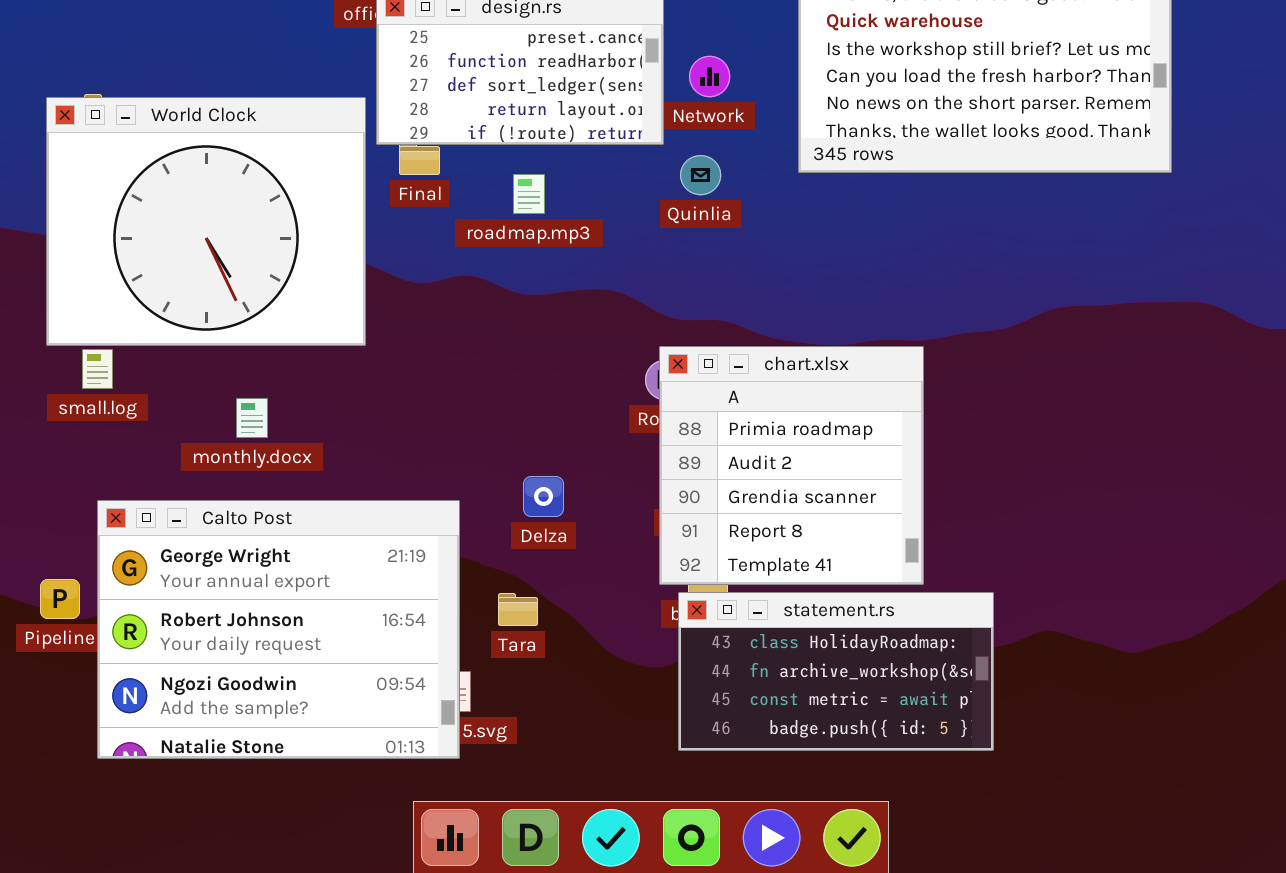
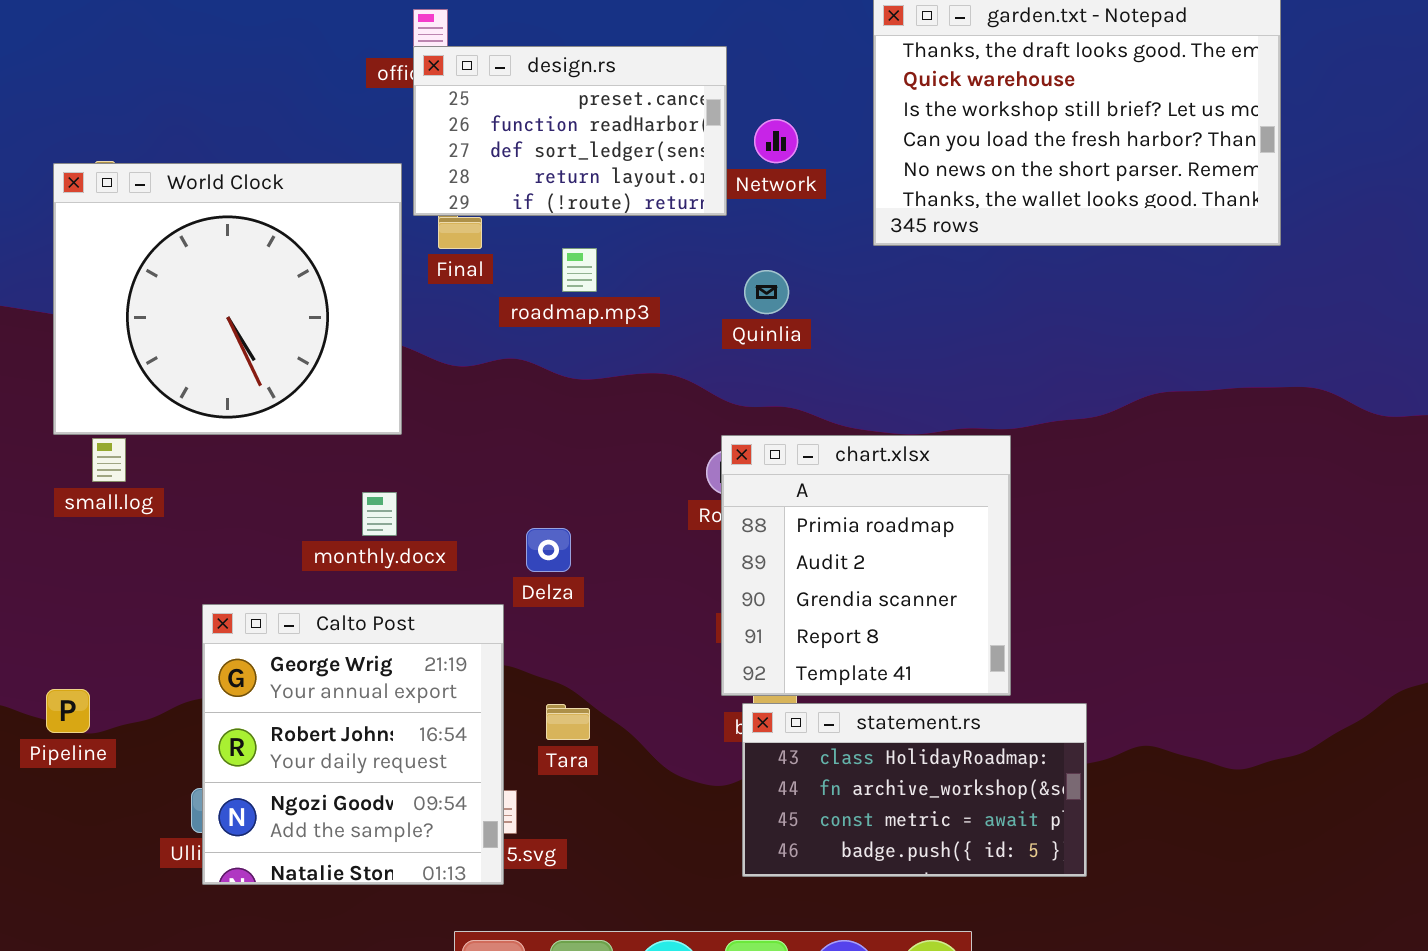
Quinlia: [680,155,721,195] -> [744,270,789,314], moved
monthly.docx: [236,398,268,438] -> [362,492,397,536], moved
Delza: [523,476,564,517] -> [526,528,571,572], moved
Calto Post: [97,500,460,759] -> [202,604,504,885], resized

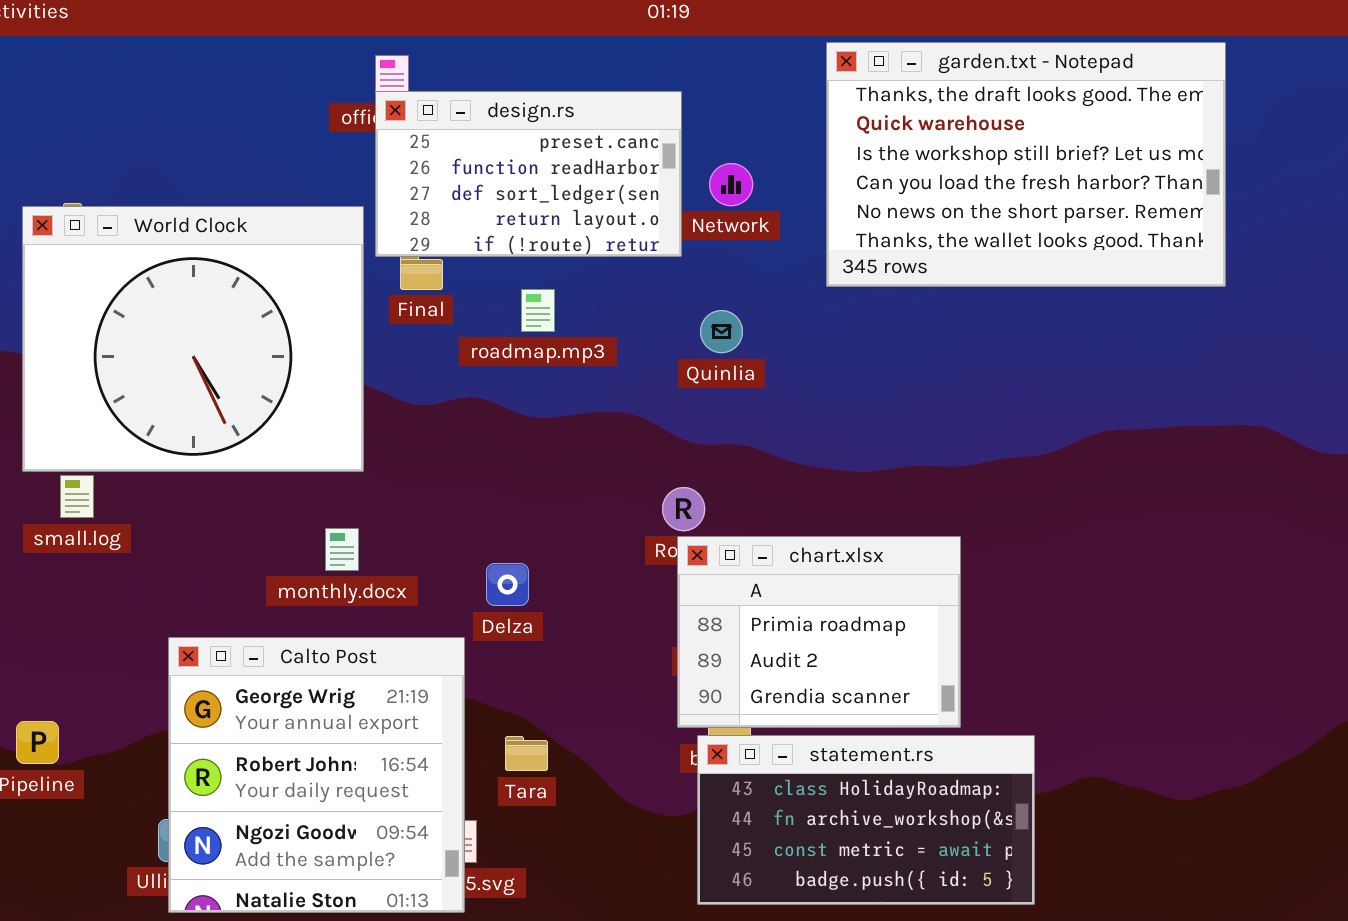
chart.xlsx: [721,435,1011,696] -> [677,536,961,728], resized

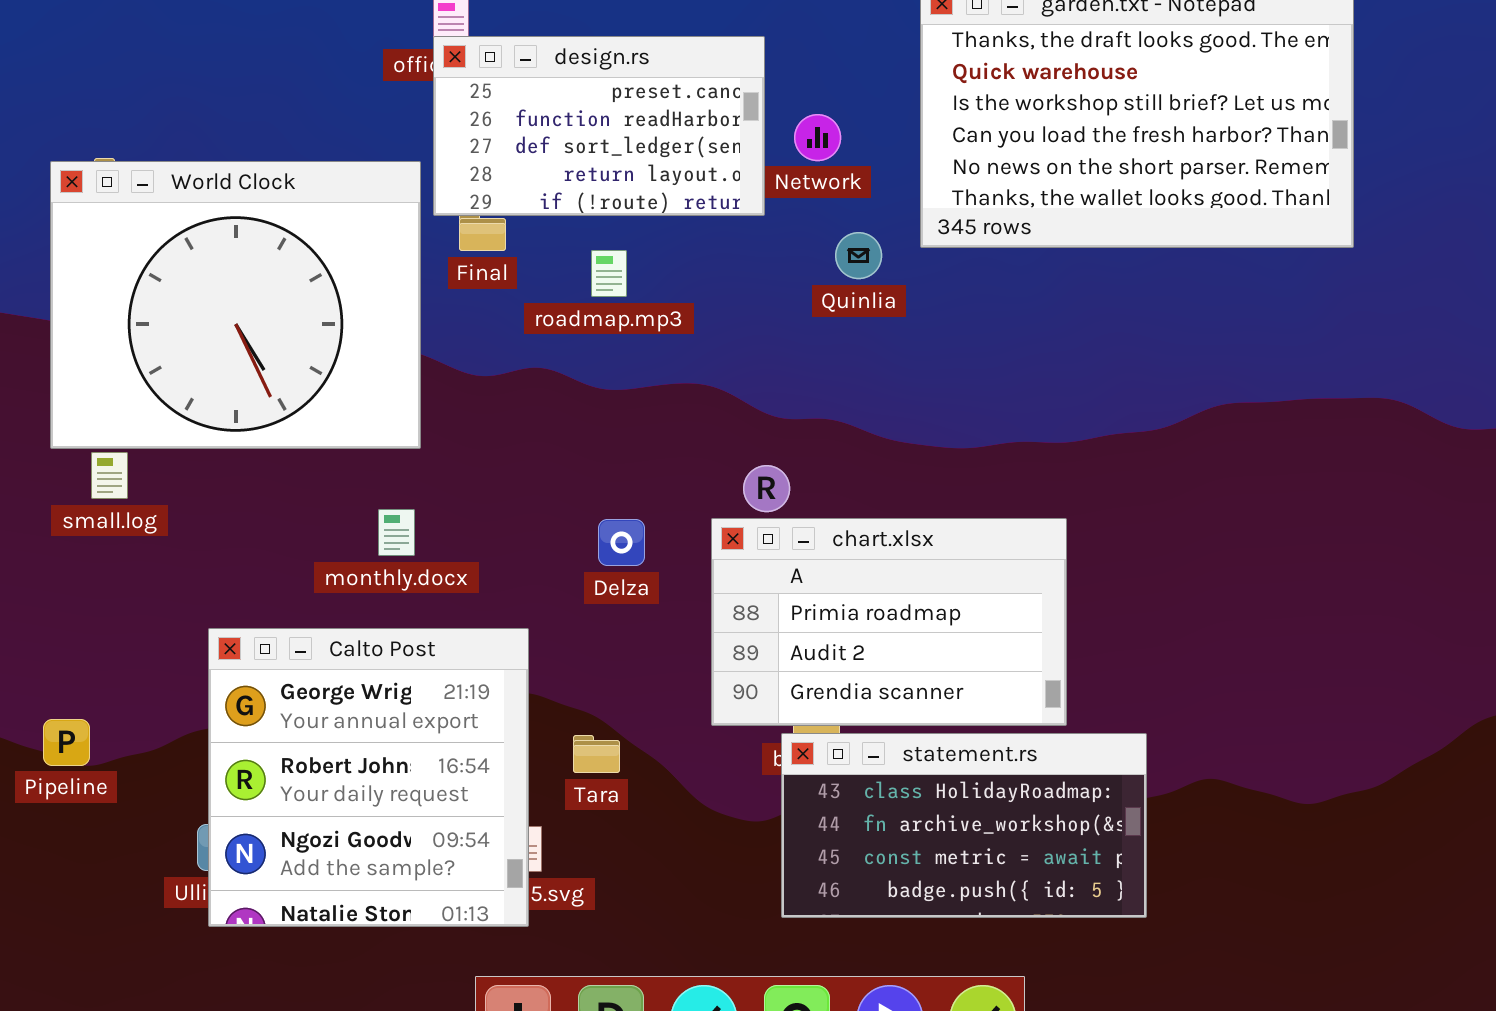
Quinlia: [700,310,743,353] -> [835,232,882,279], moved
chart.xlsx: [677,536,961,728] -> [711,518,1067,726], resized
Delza: [486,563,529,606] -> [598,519,645,566], moved

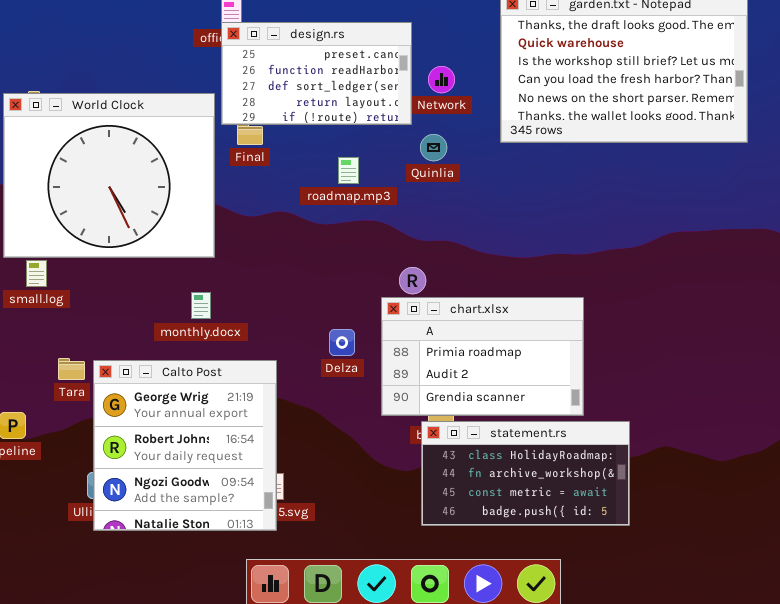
Quinlia: [835,232,882,279] -> [420,134,447,161], moved
roadmap.mp3: [591,250,627,297] -> [338,157,359,184], moved
Delza: [598,519,645,566] -> [329,329,355,356], moved
Tara: [573,735,620,773] -> [58,358,85,380], moved

